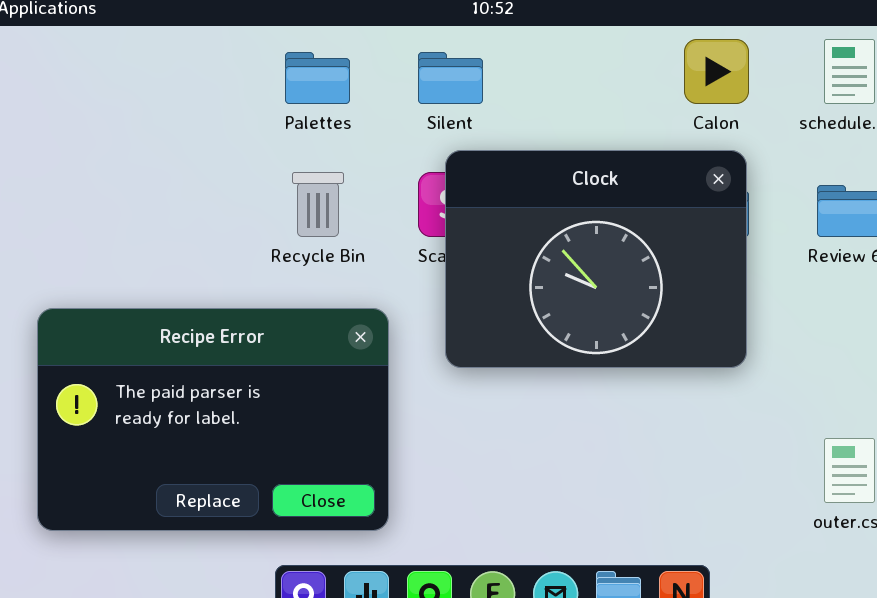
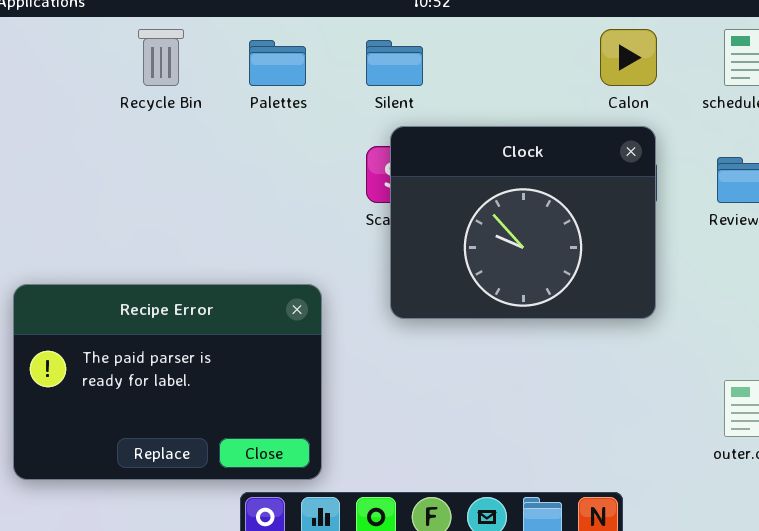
Recycle Bin: [292,172,344,237] -> [138,29,184,86], moved
Recipe Error: [37,308,389,531] -> [13,284,322,480], moved

